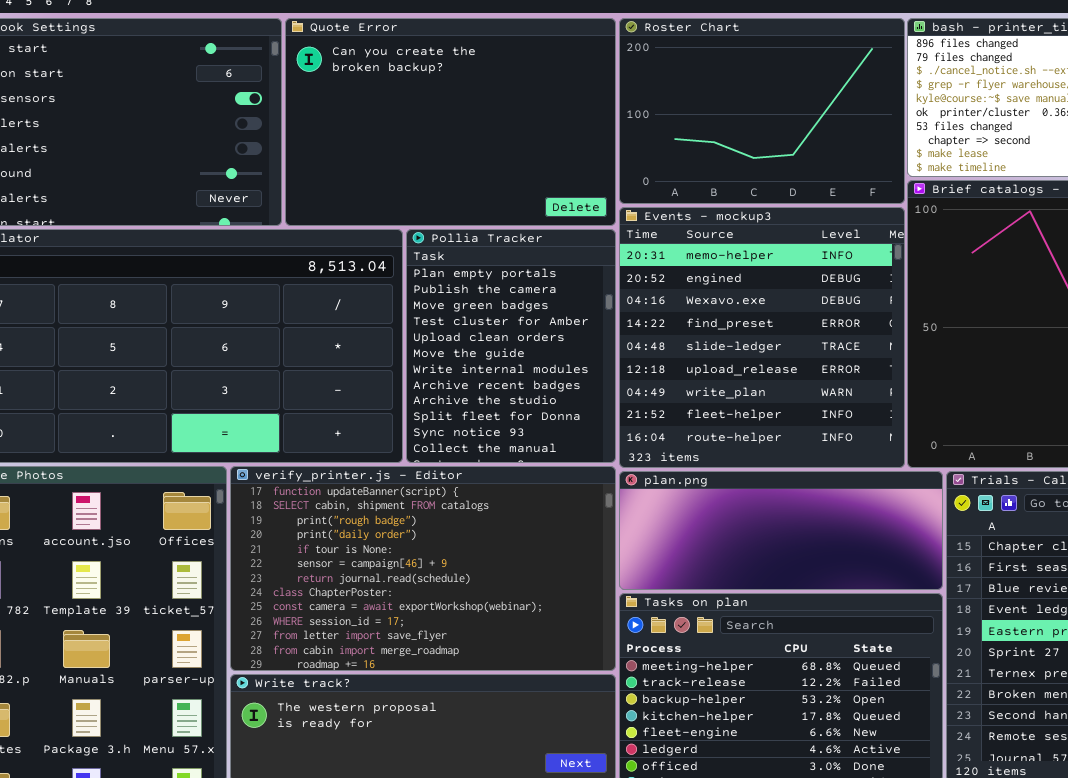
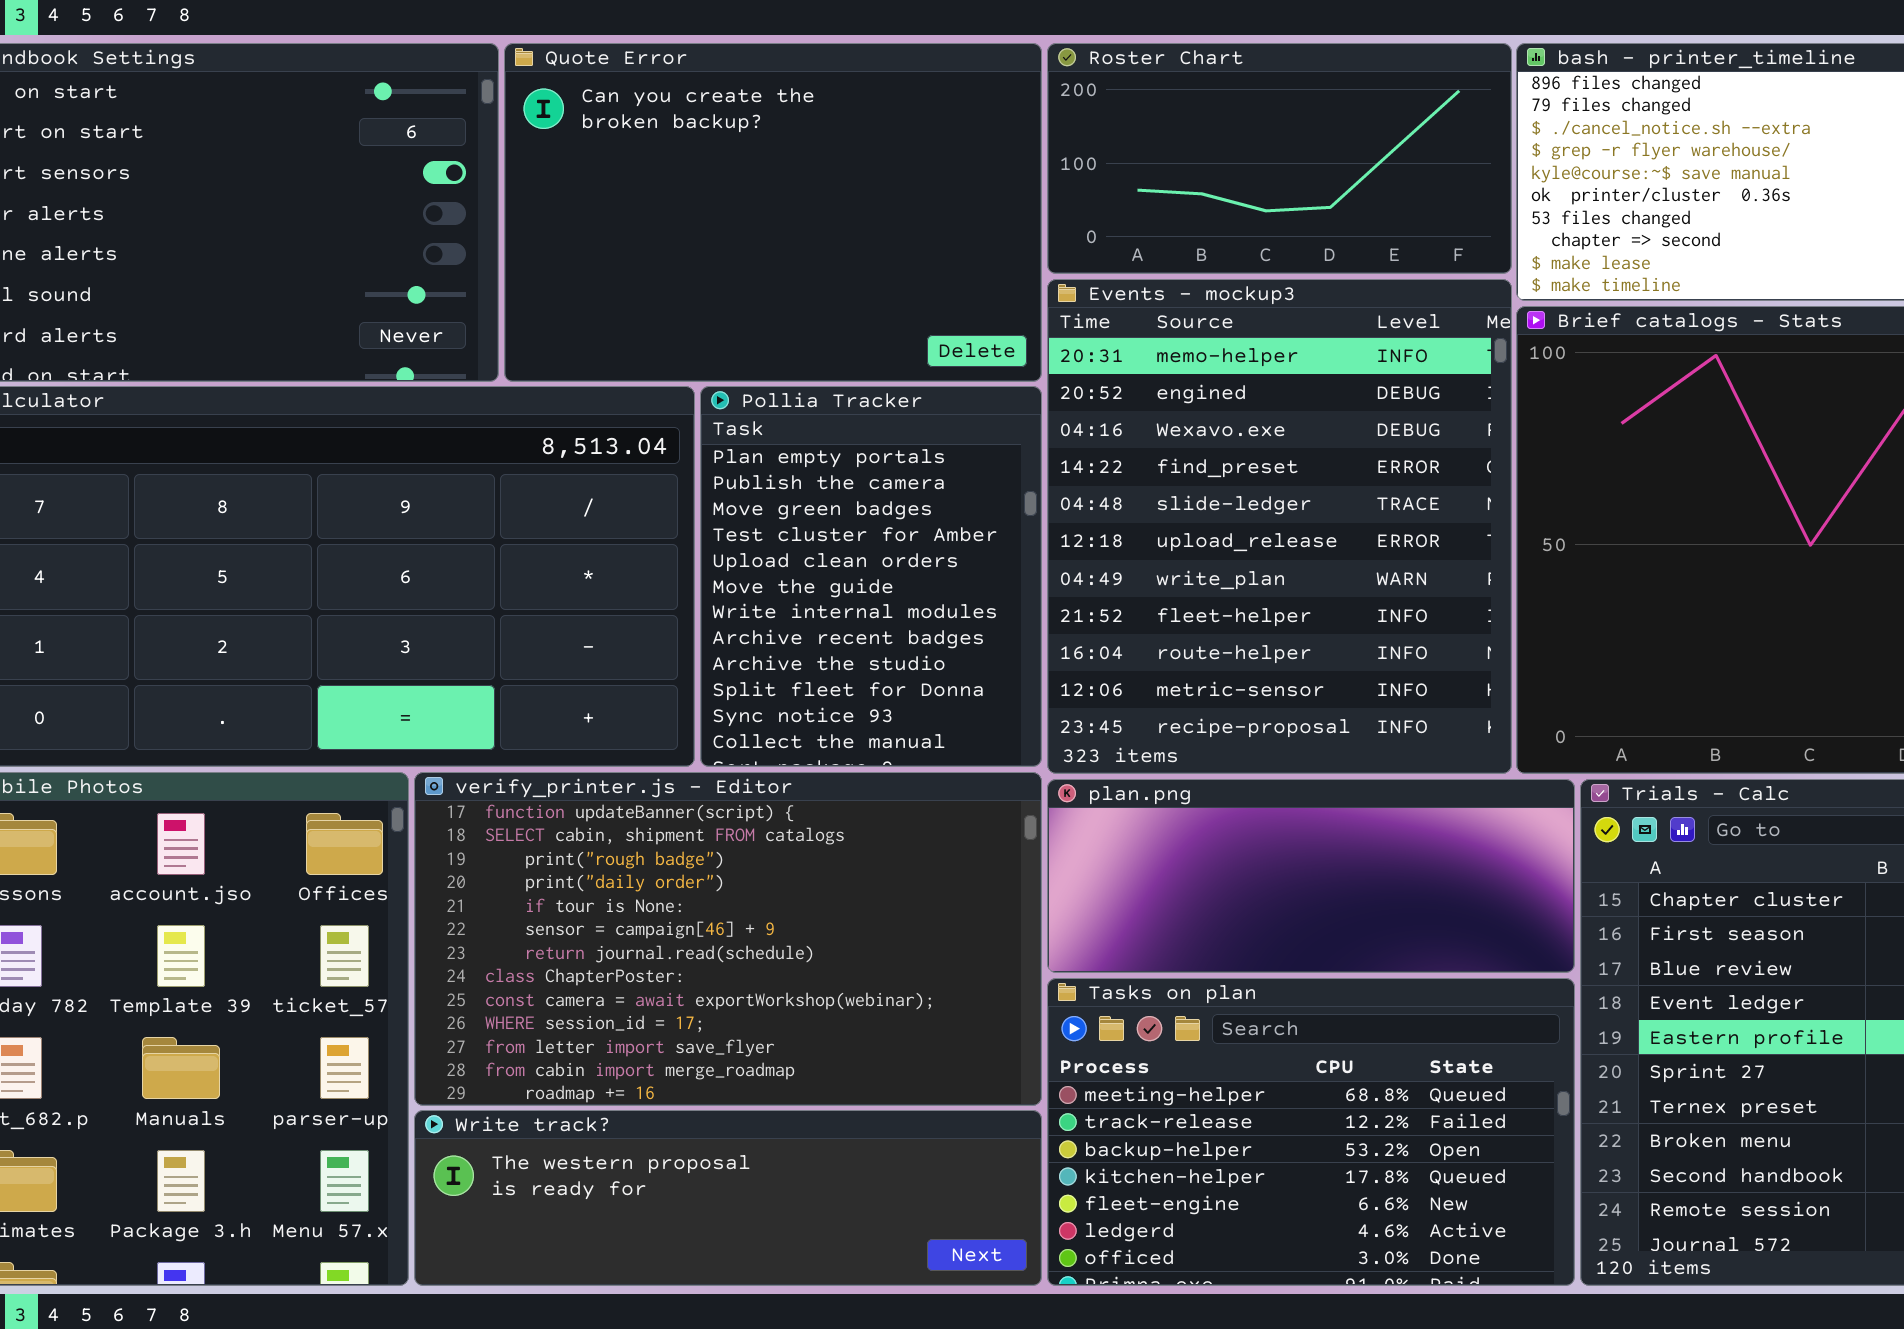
Roster Chart: [619,18,905,204] -> [1047,43,1512,274], resized
Events - mockup3: [619,207,905,468] -> [1047,279,1512,774], resized

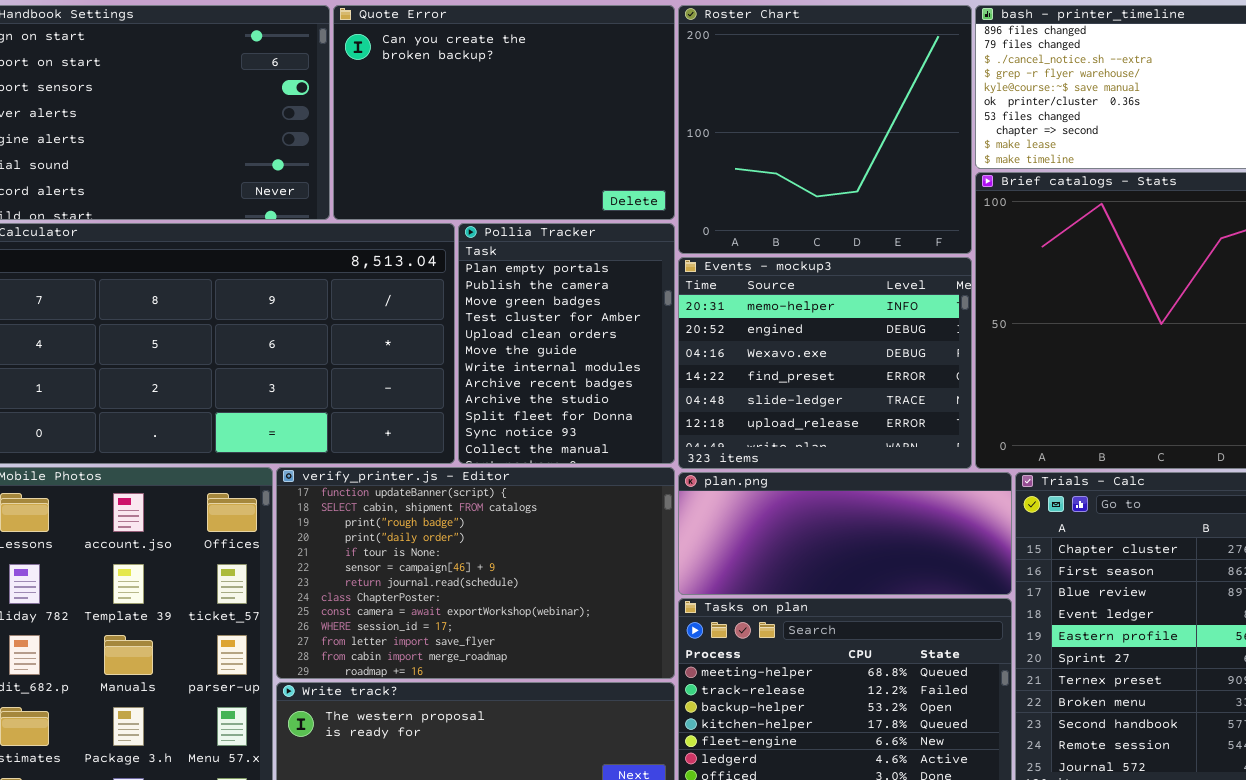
Roster Chart: [1047,43,1512,274] -> [678,5,972,254], resized
Events - mockup3: [1047,279,1512,774] -> [678,257,972,469], resized

